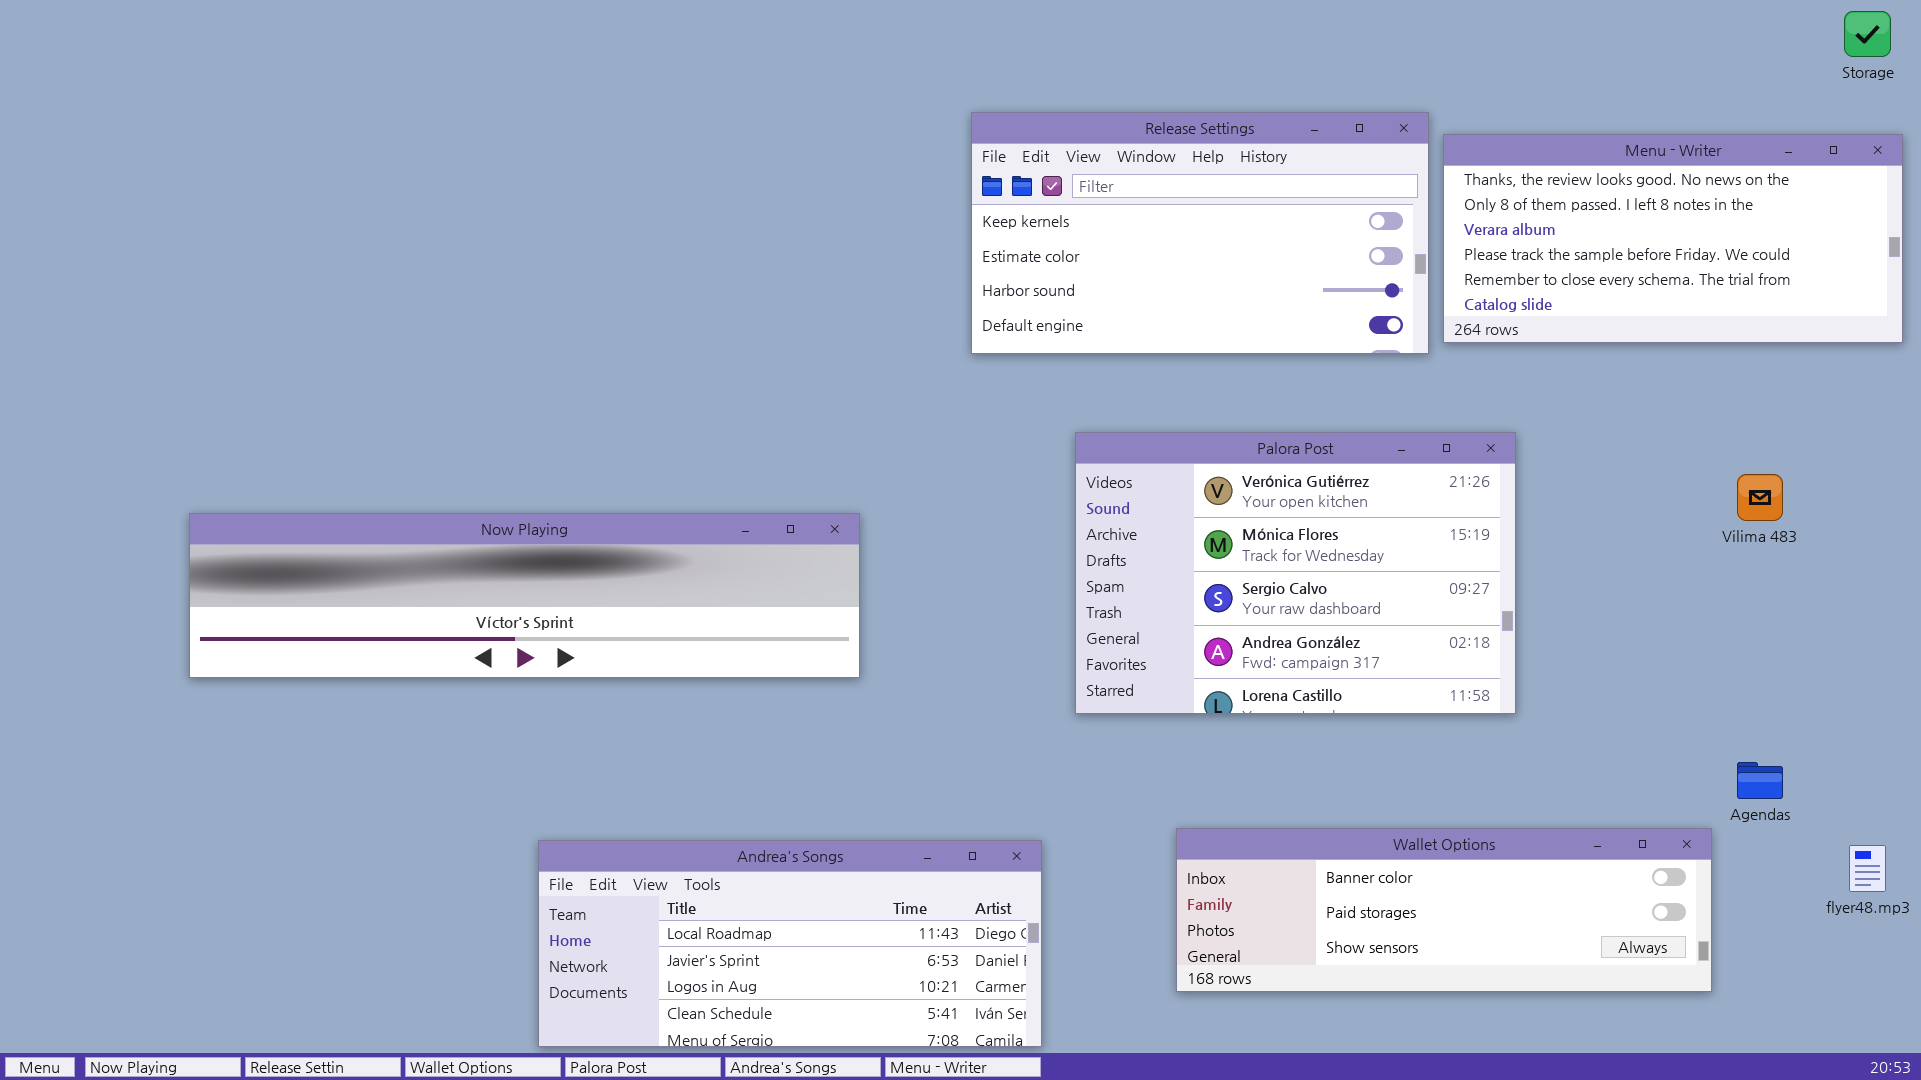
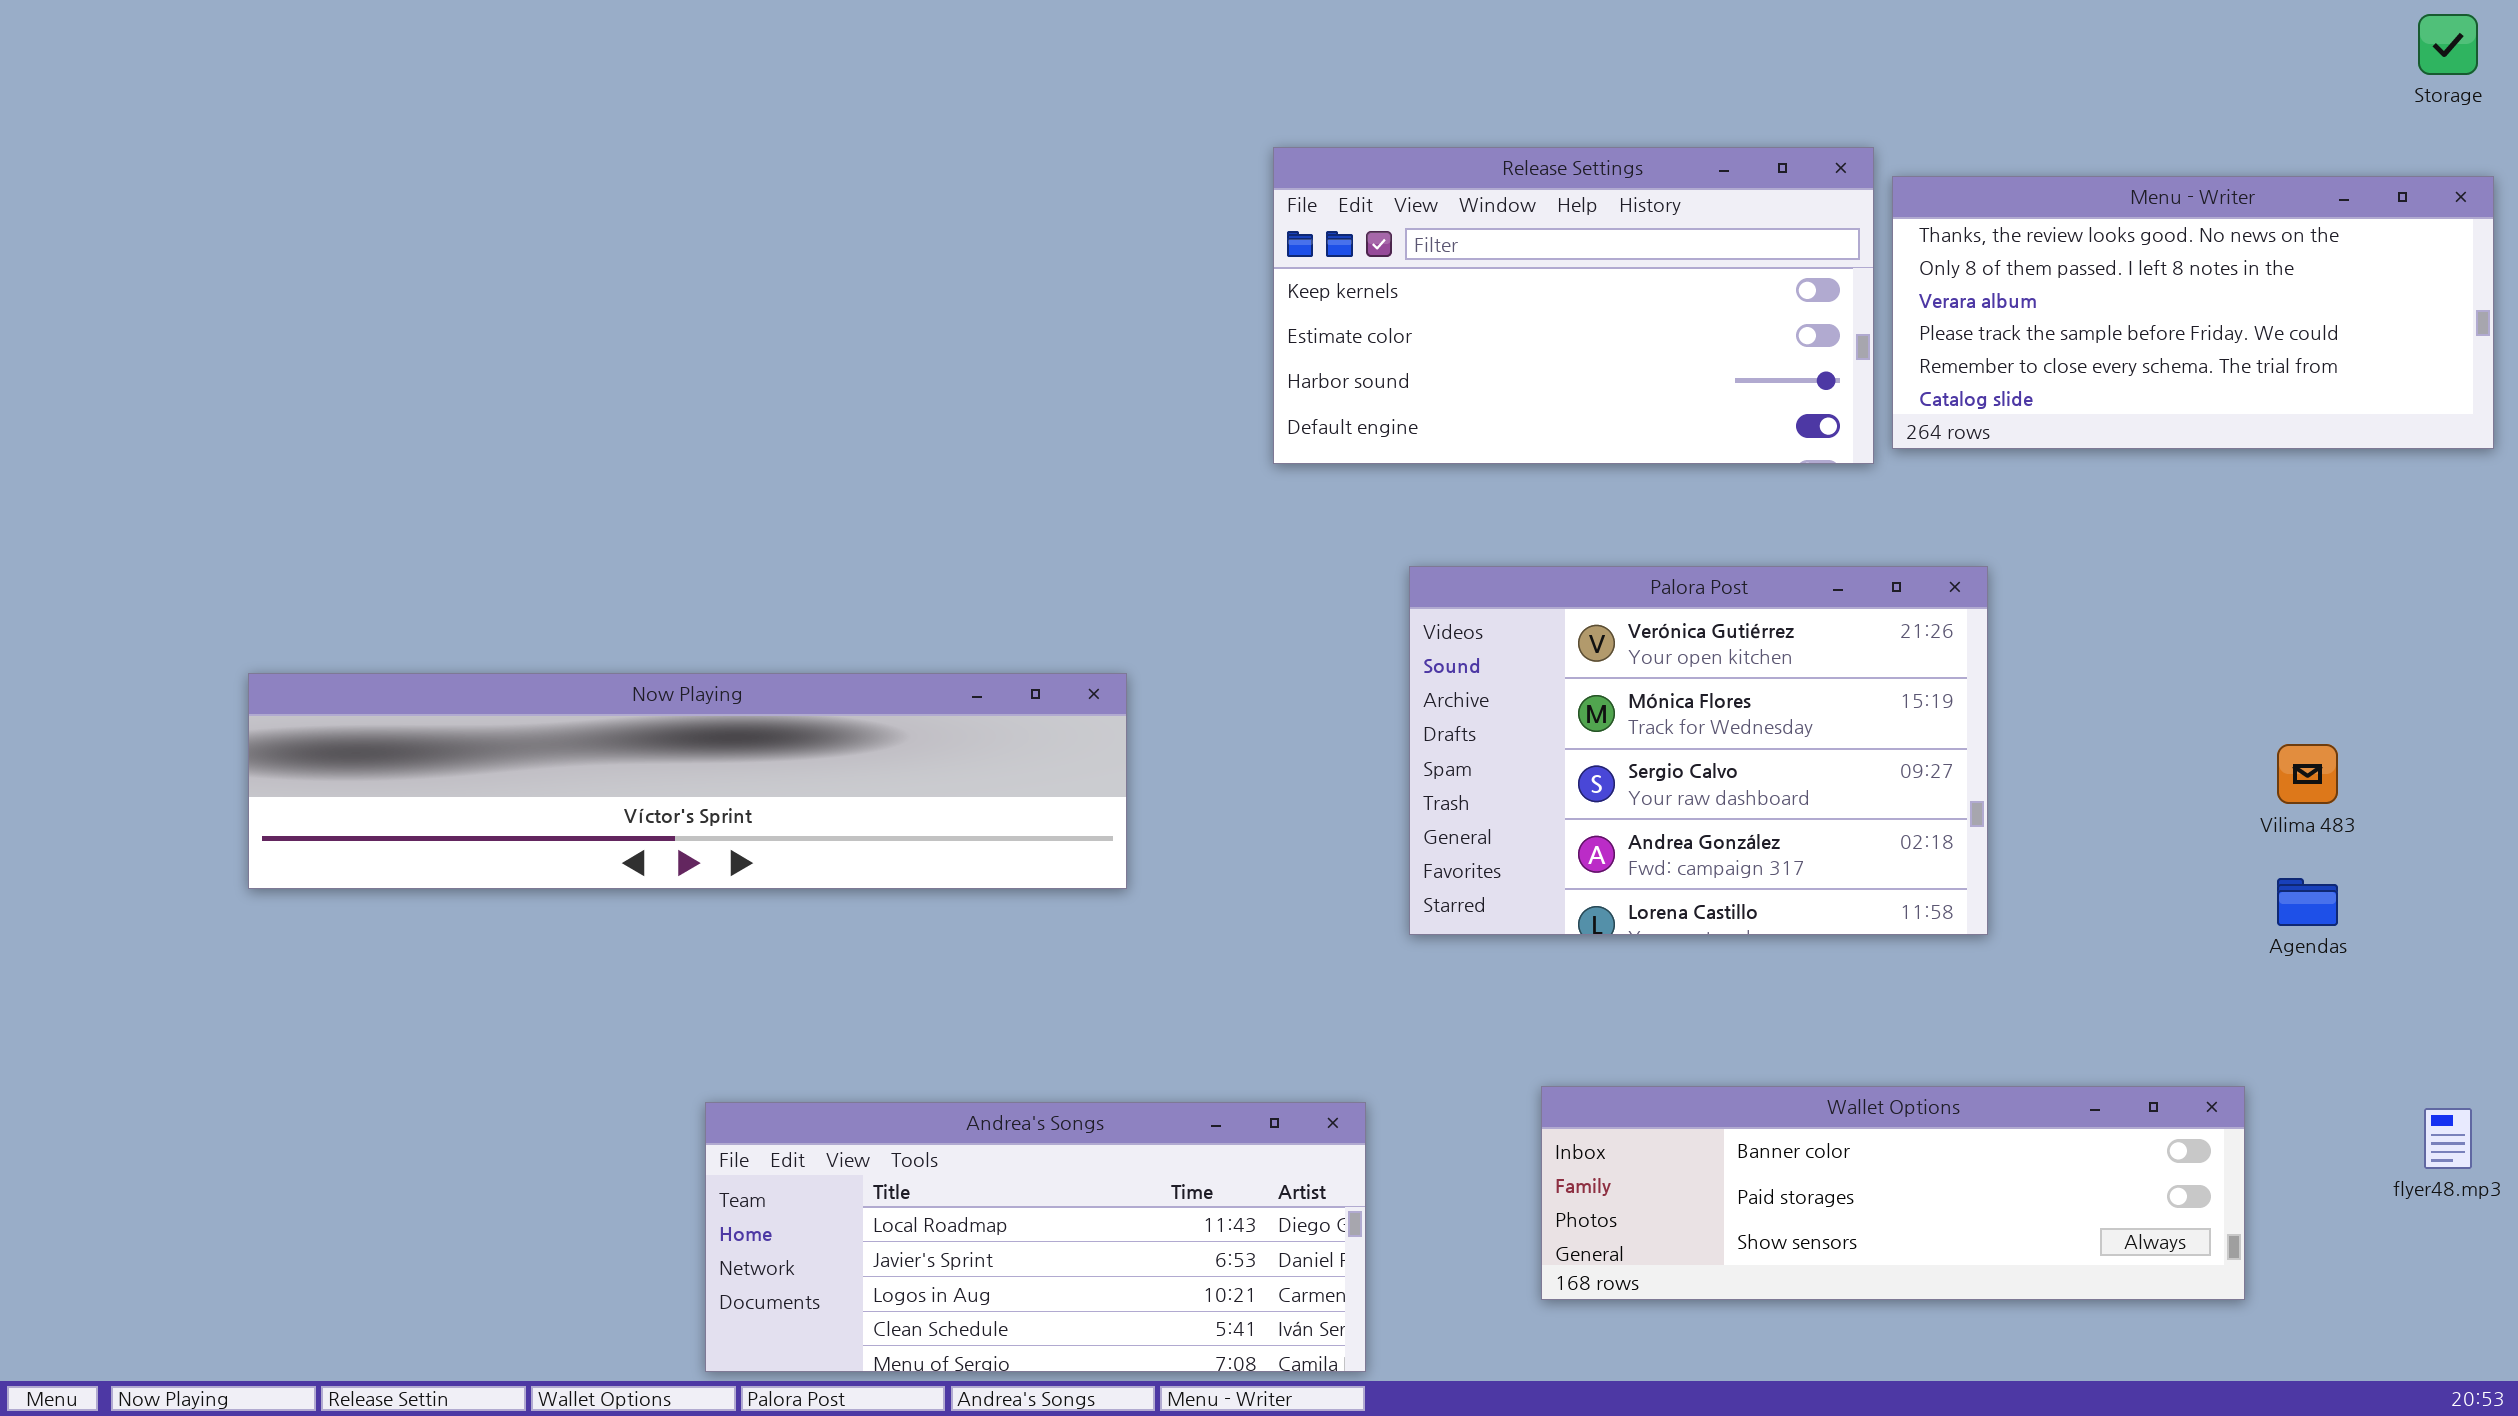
Vilima 483: [1737,474,1783,521] -> [2277,744,2338,804], moved
Agendas: [1737,762,1783,799] -> [2277,878,2338,926], moved

